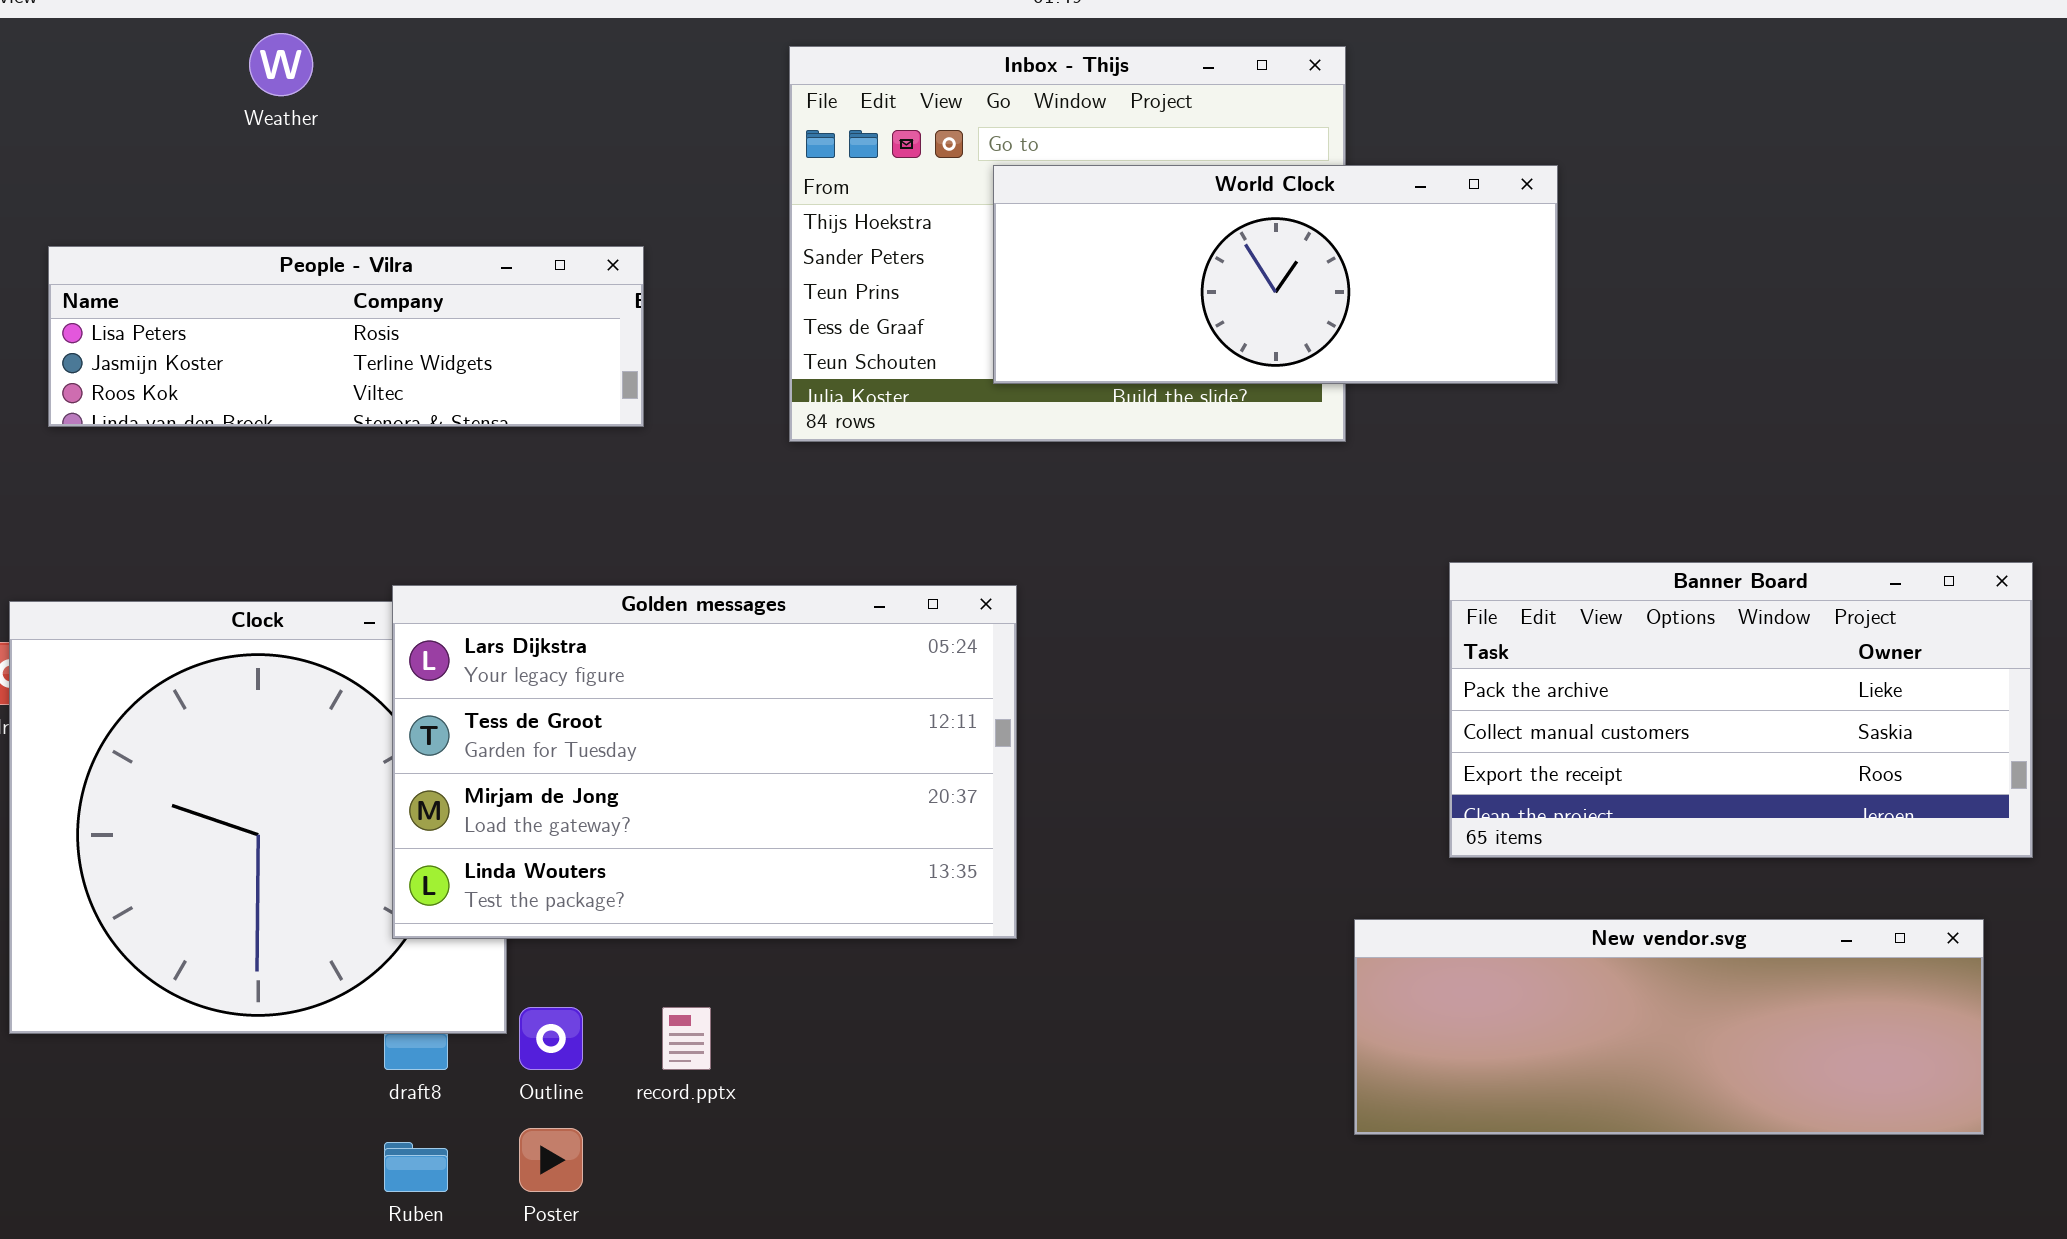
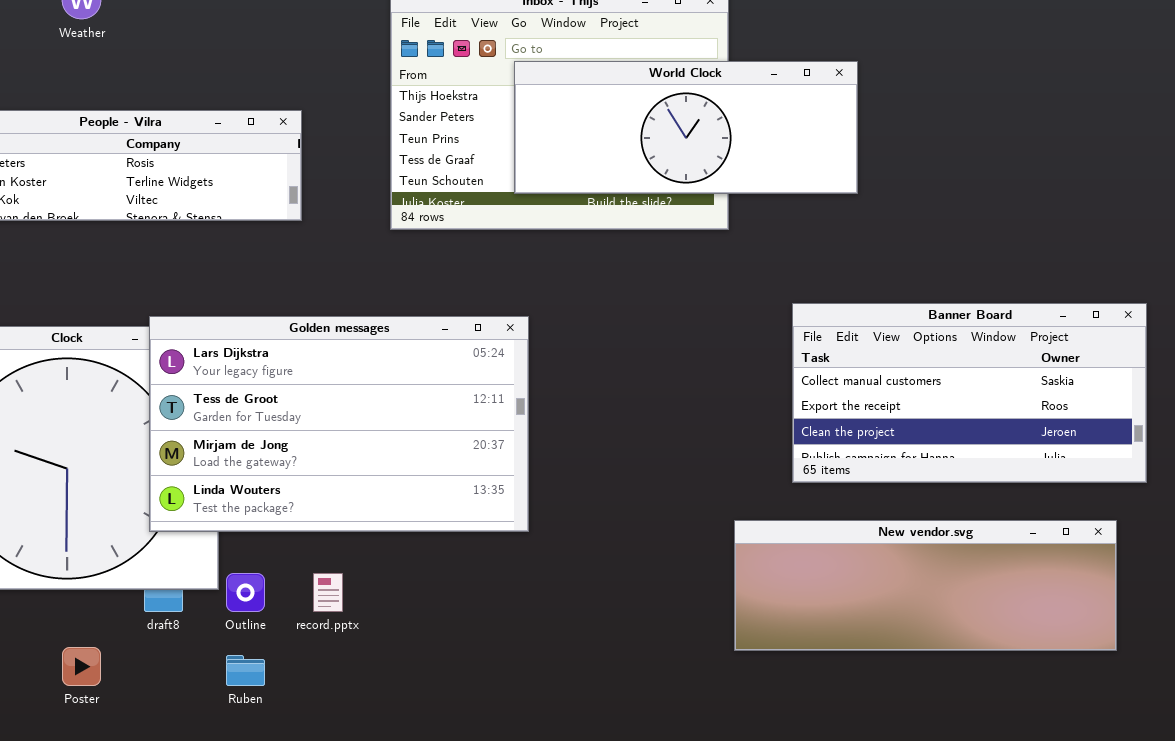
Banner Board: [1449,562,2033,858] -> [792,303,1147,483], scrolled down 1 row
Poster: [519,1128,583,1192] -> [62,647,101,686], moved
Ruben: [384,1142,448,1192] -> [226,655,265,686], moved

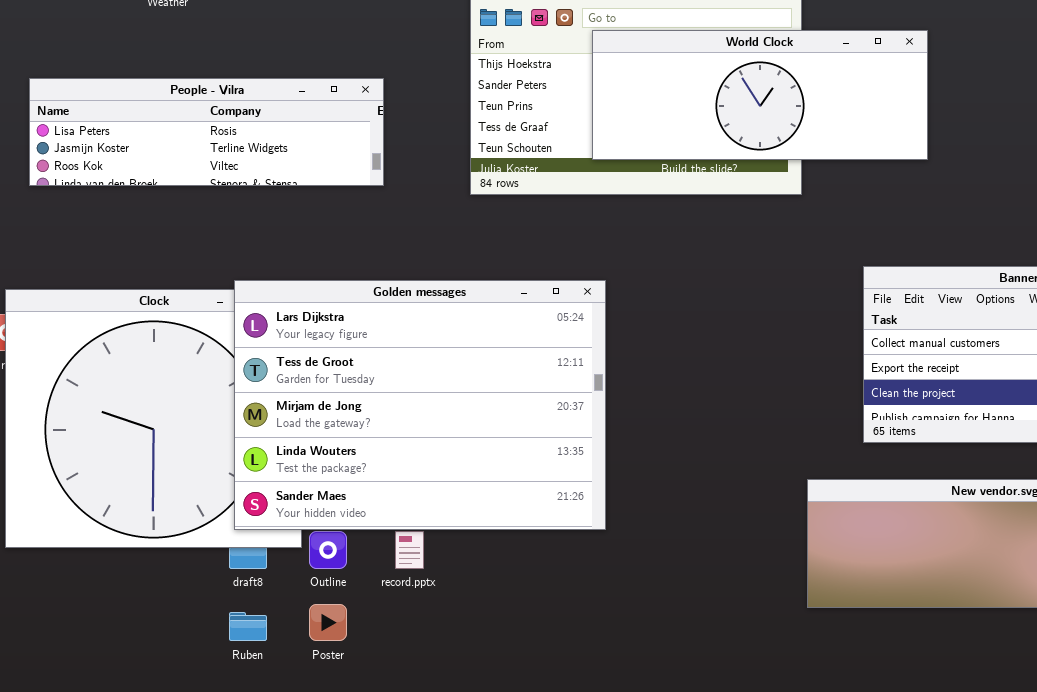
Golden messages: [149,316,529,532] -> [234,280,606,530], resized
Poster: [62,647,101,686] -> [309,604,347,641], moved
Ruben: [226,655,265,686] -> [229,612,267,641], moved

